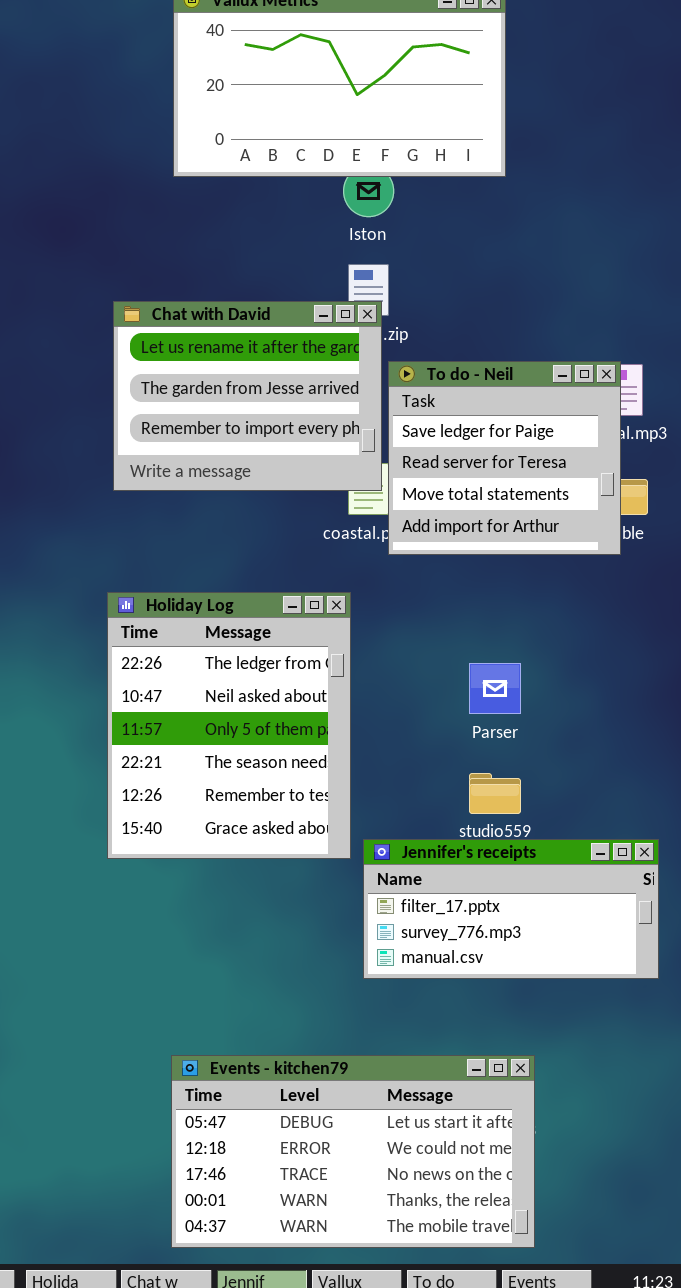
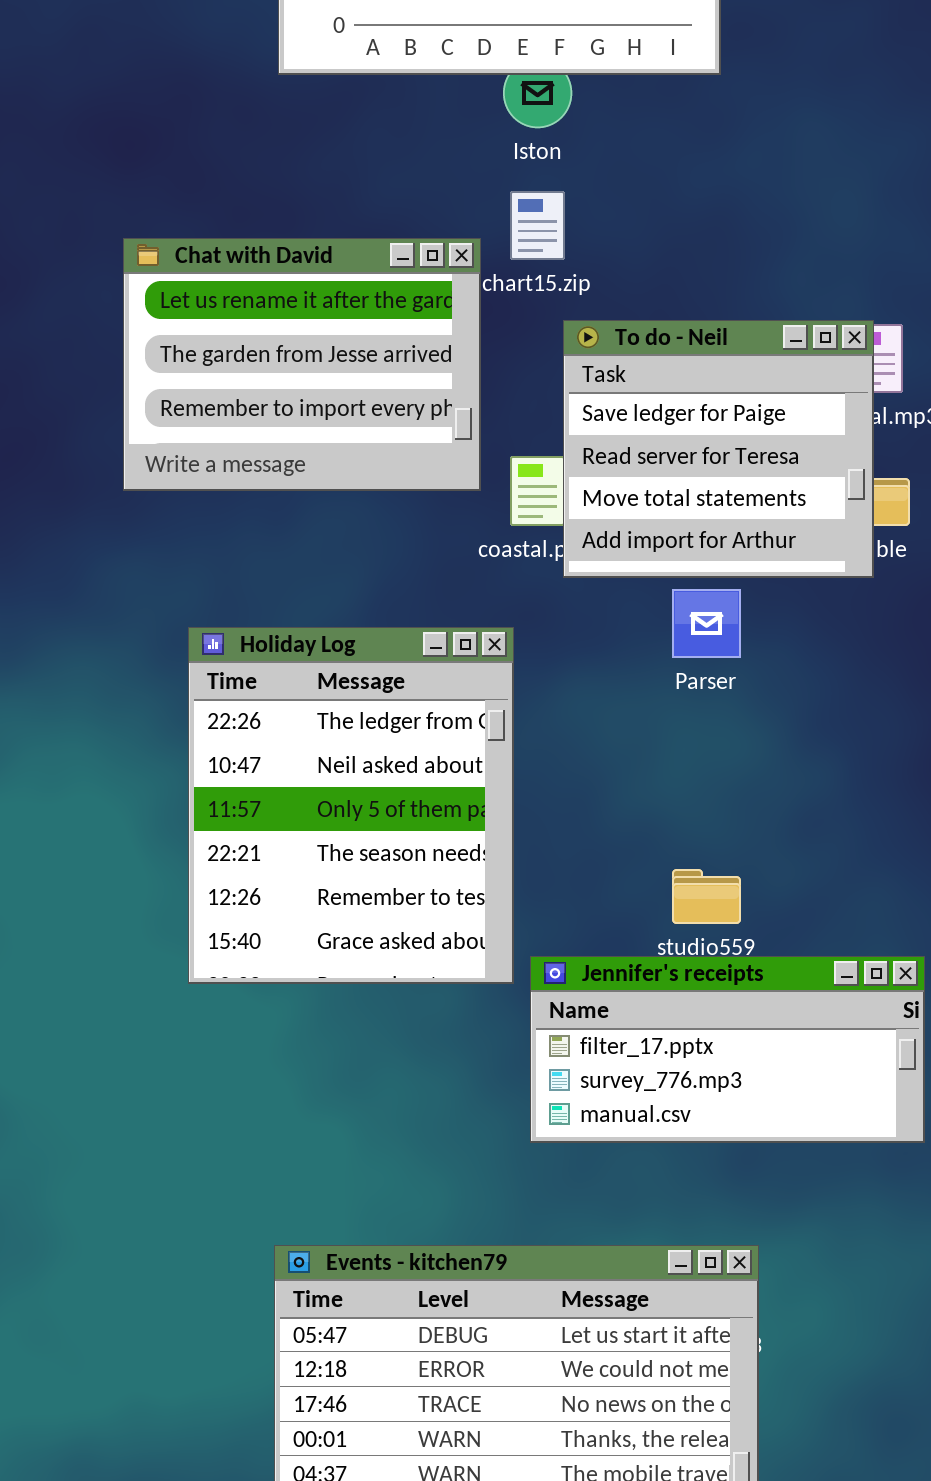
Chat with David: [113,301,382,491] -> [123,238,481,491], moved
Parser: [469,663,521,714] -> [672,589,741,658], moved

